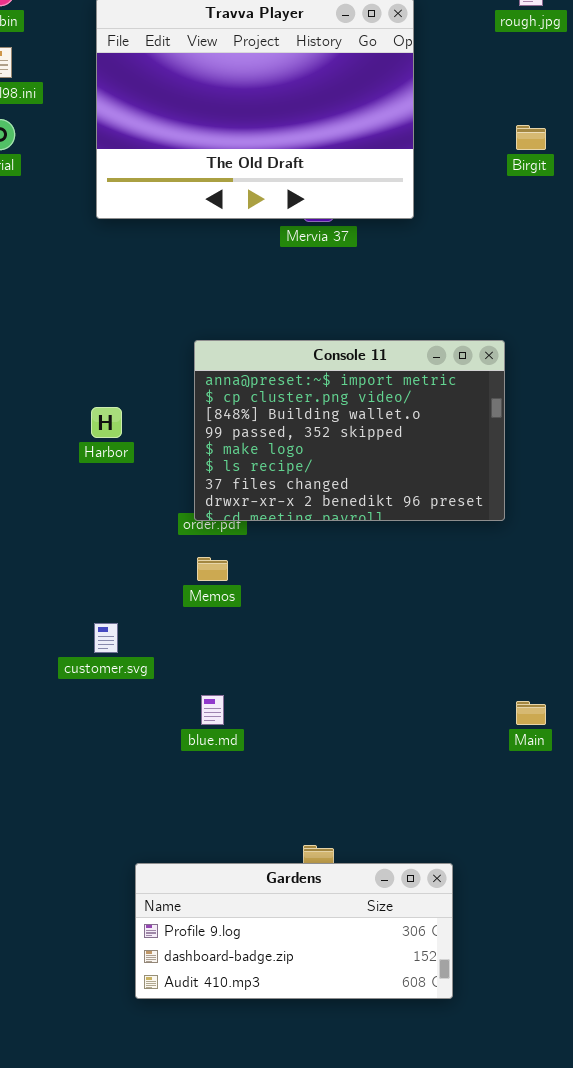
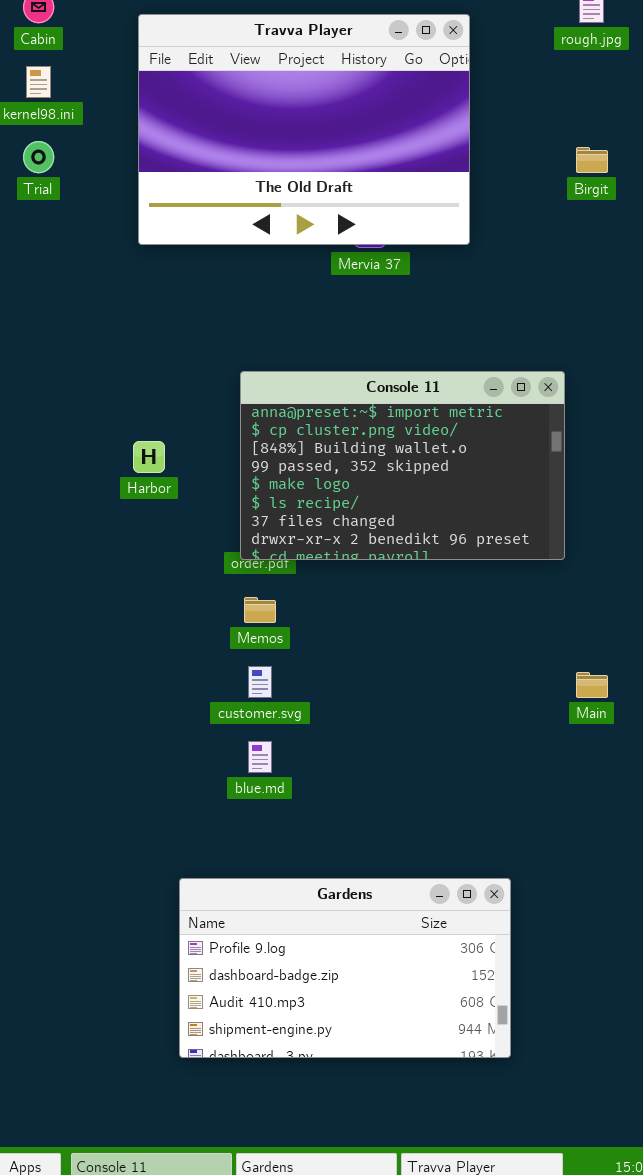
customer.svg: [94,623,118,653] -> [248,666,272,698], moved
Main: [516,701,546,725] -> [576,672,608,698], moved
Gardens: [135,863,453,999] -> [179,878,511,1058], resized

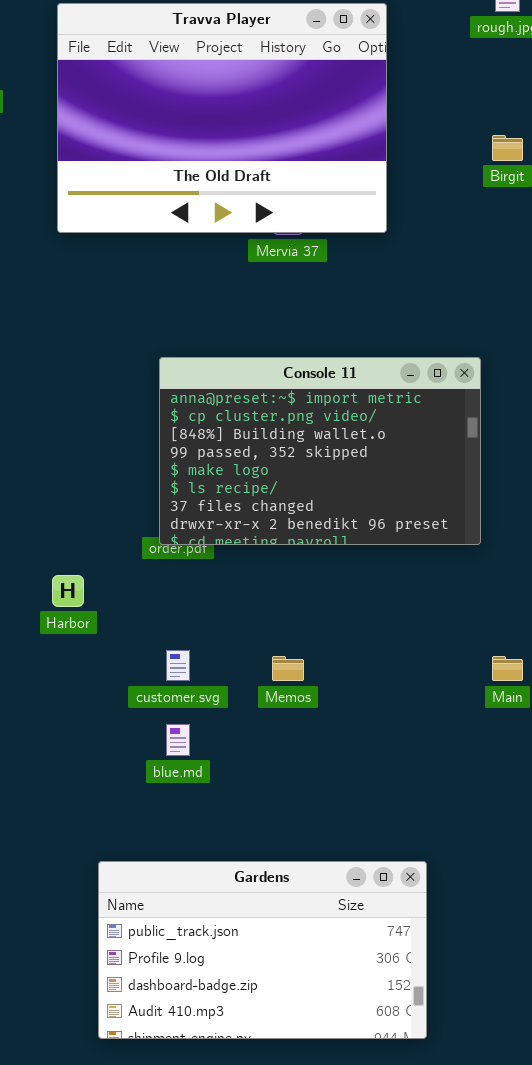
Harbor: [133,441,165,473] -> [52,575,84,607], moved
Memos: [244,597,276,623] -> [272,656,304,681], moved
Gardens: [179,878,511,1058] -> [98,861,427,1039], scrolled up 1 row

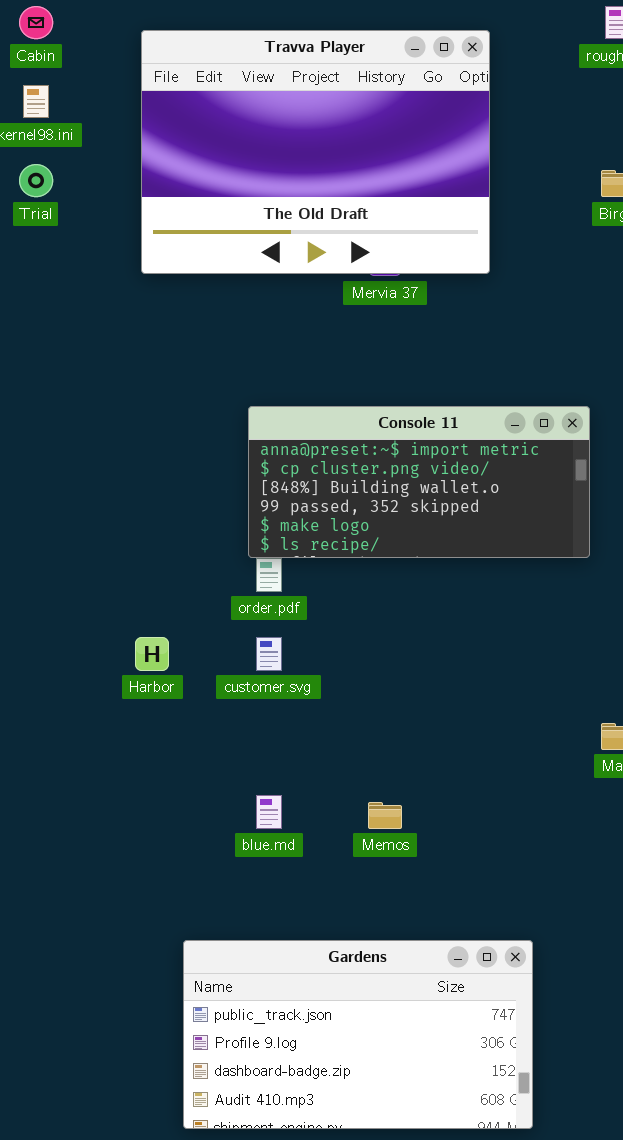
Console 11: [159,357,481,545] -> [248,406,590,558], resized
customer.svg: [166,650,190,681] -> [256,637,282,671], moved
Memos: [272,656,304,681] -> [368,802,402,829], moved

